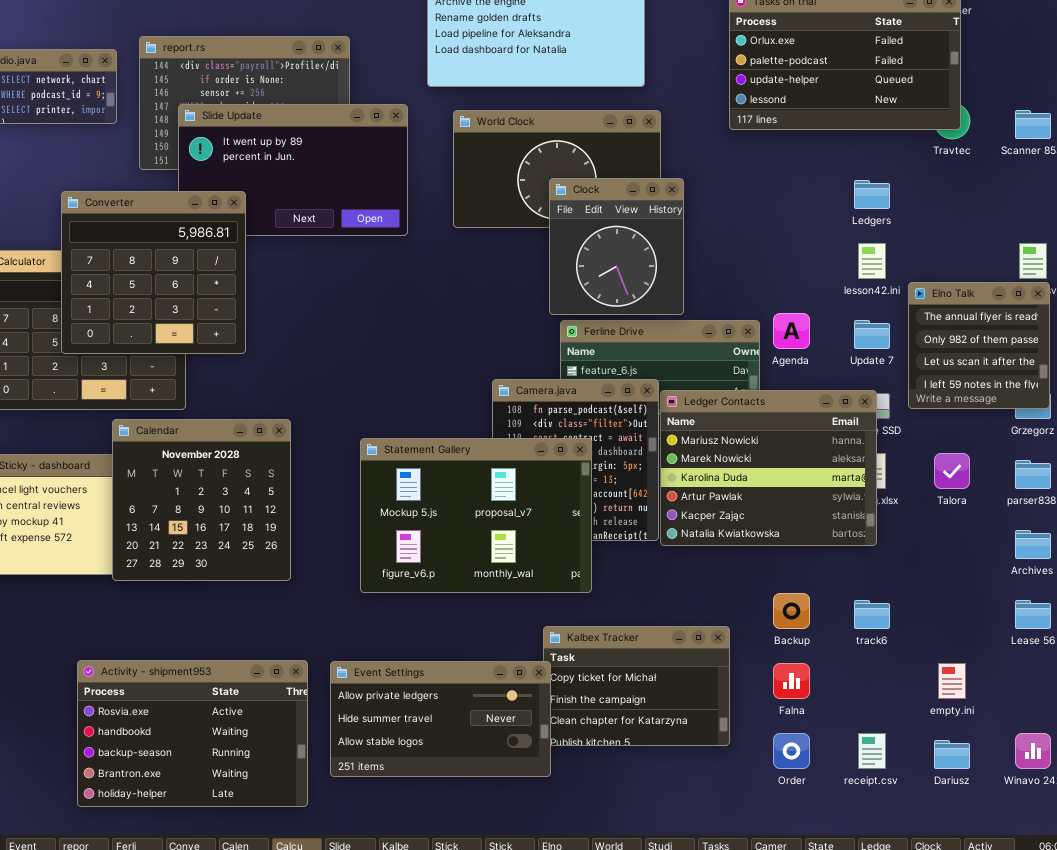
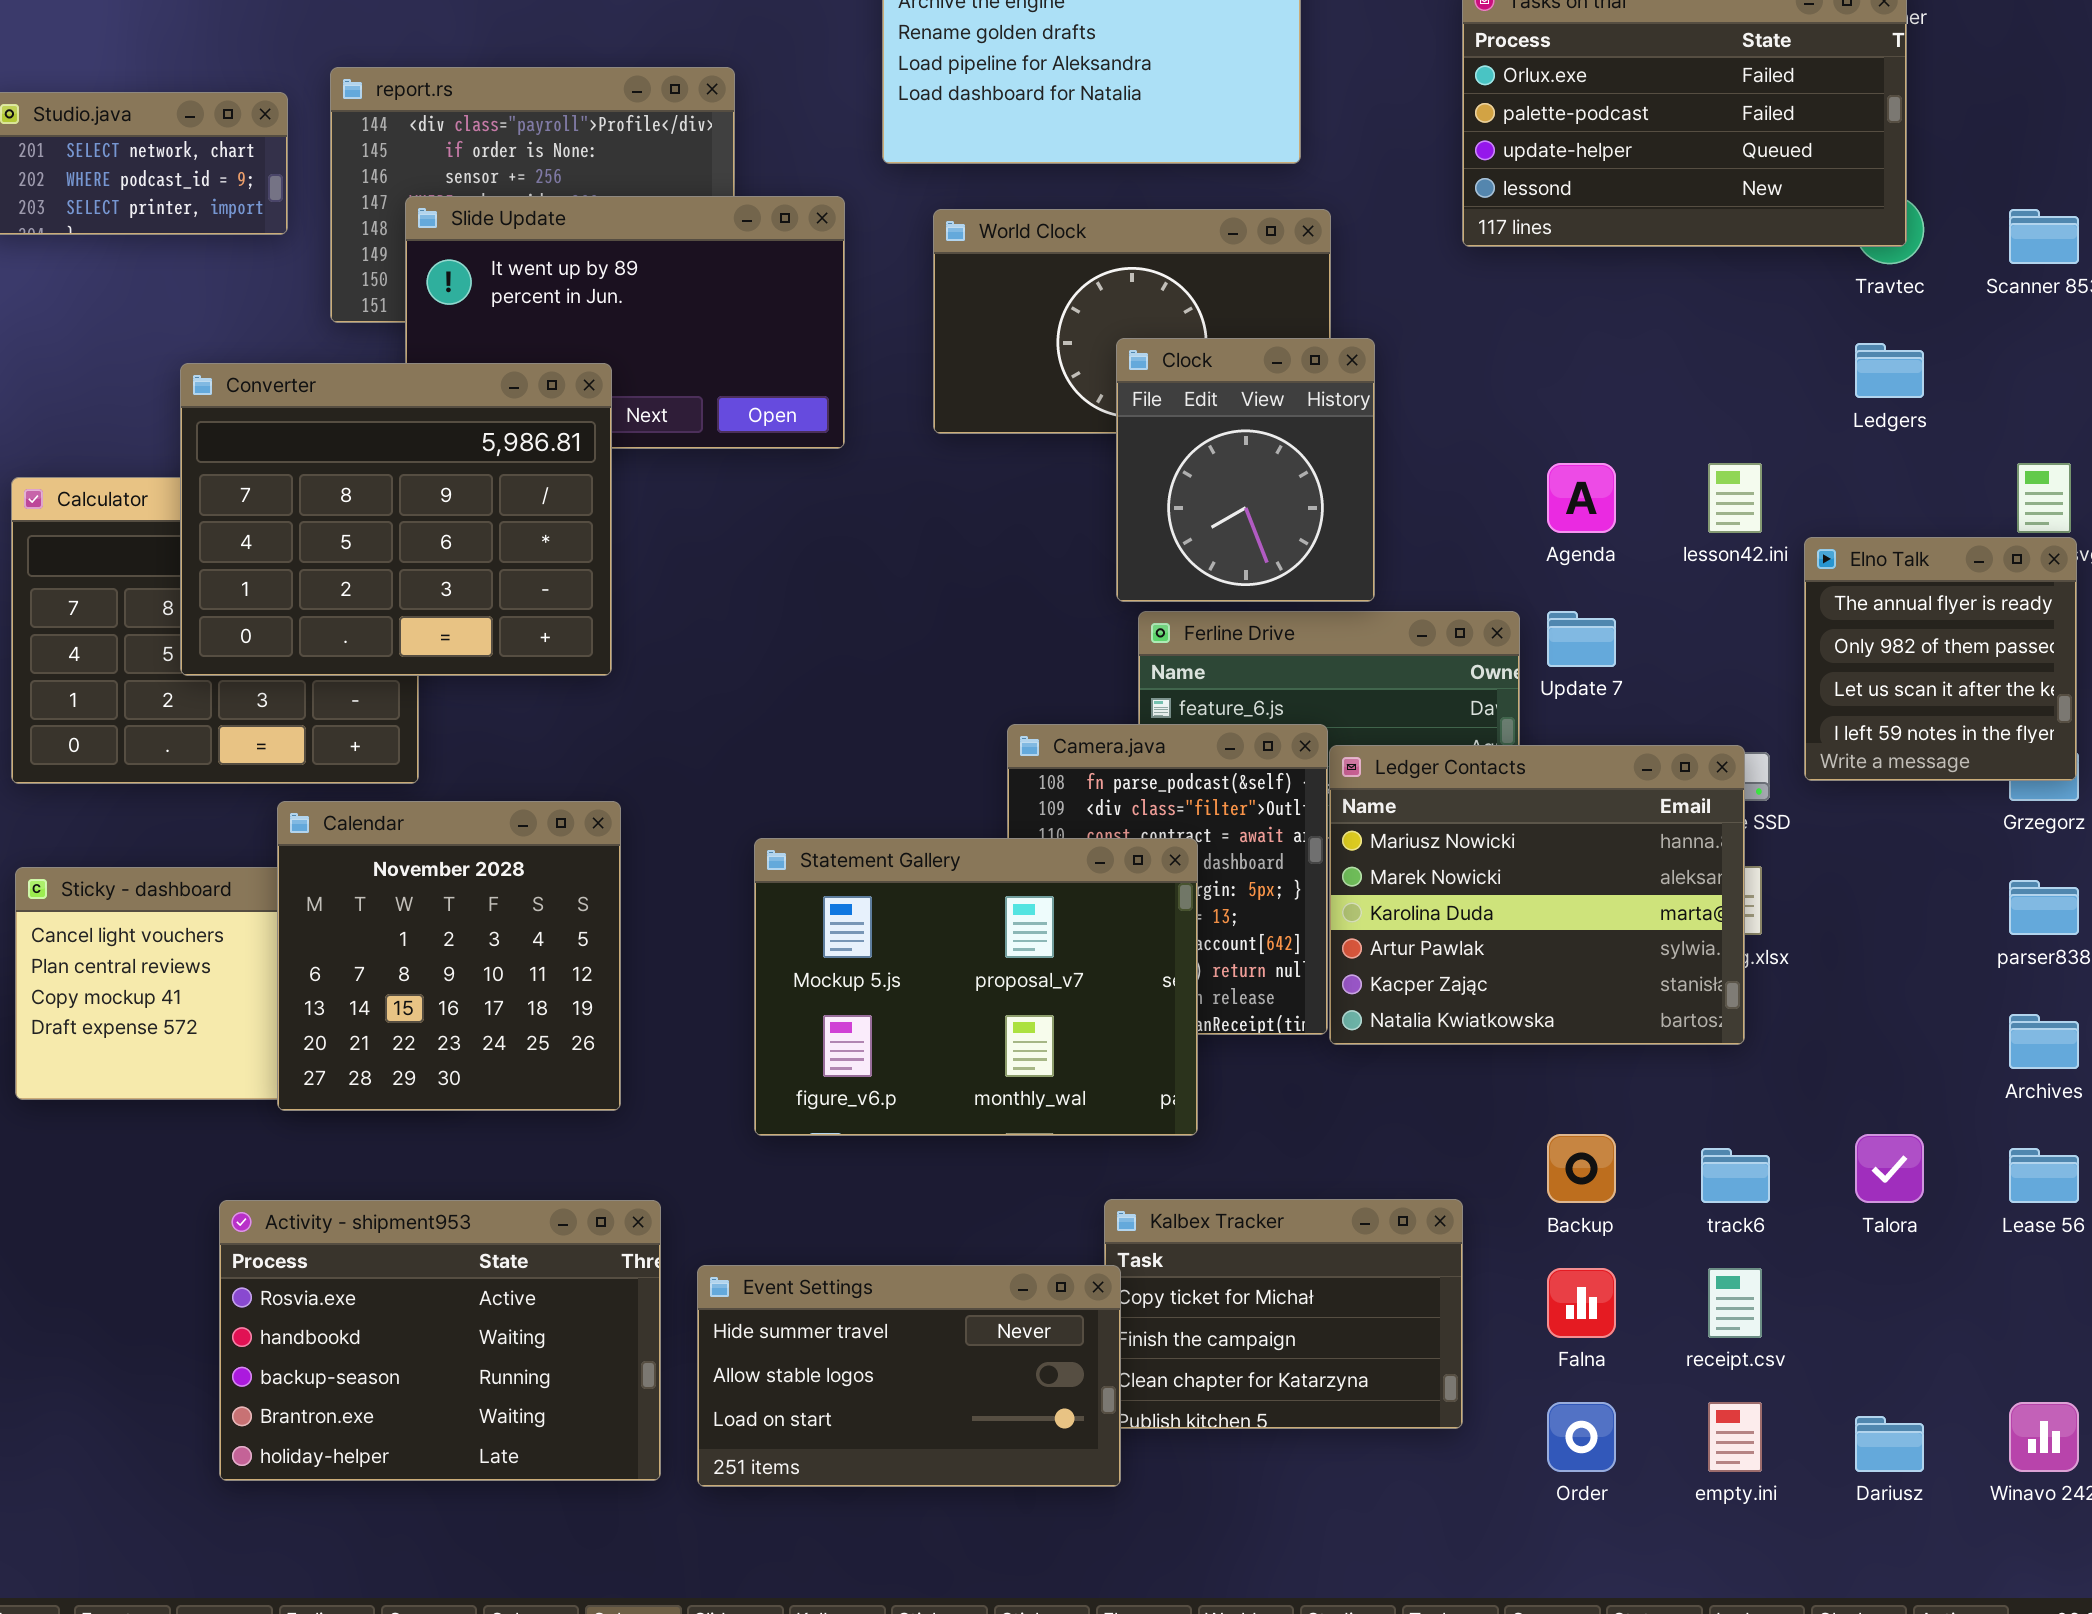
Ledgers: [854,180,890,209] -> [1855,343,1924,398], moved
Converter: [61,191,246,354] -> [180,363,612,676], resized
Agenda: [773,313,810,349] -> [1547,463,1616,533], moved
Update 7: [854,320,890,349] -> [1547,611,1616,667], moved
Talora: [934,453,970,489] -> [1855,1134,1924,1203], moved
Activity - shipment953: [77,660,308,807] -> [219,1200,661,1481], moved
Event Settings: [330,661,551,777] -> [697,1265,1121,1487], scrolled down 1 row
empty.ini: [938,663,966,699] -> [1708,1402,1762,1472], moved
receipt.csv: [858,733,886,769] -> [1708,1268,1762,1338], moved

